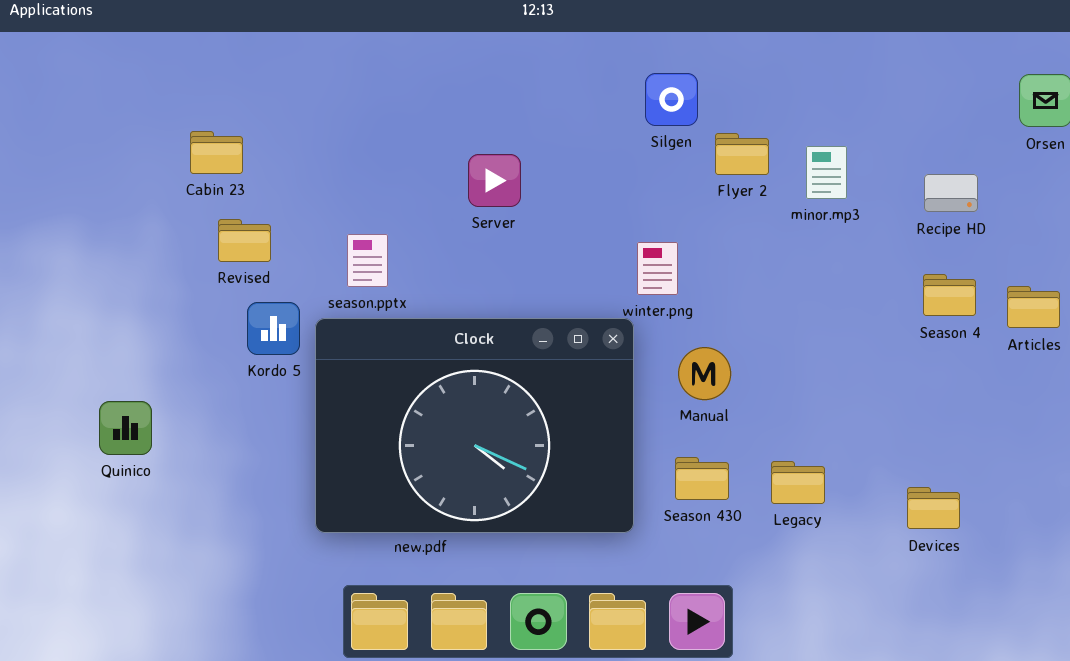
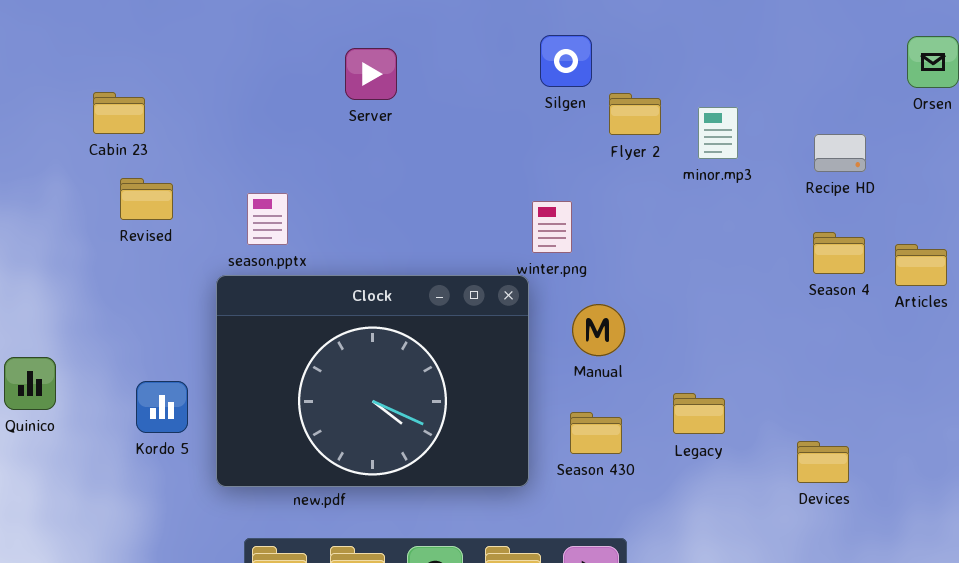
Server: [468,154,521,207] -> [345,48,397,100], moved
Kordo 5: [247,302,300,355] -> [136,381,188,433], moved
Legacy: [771,461,825,504] -> [673,393,725,434], moved

